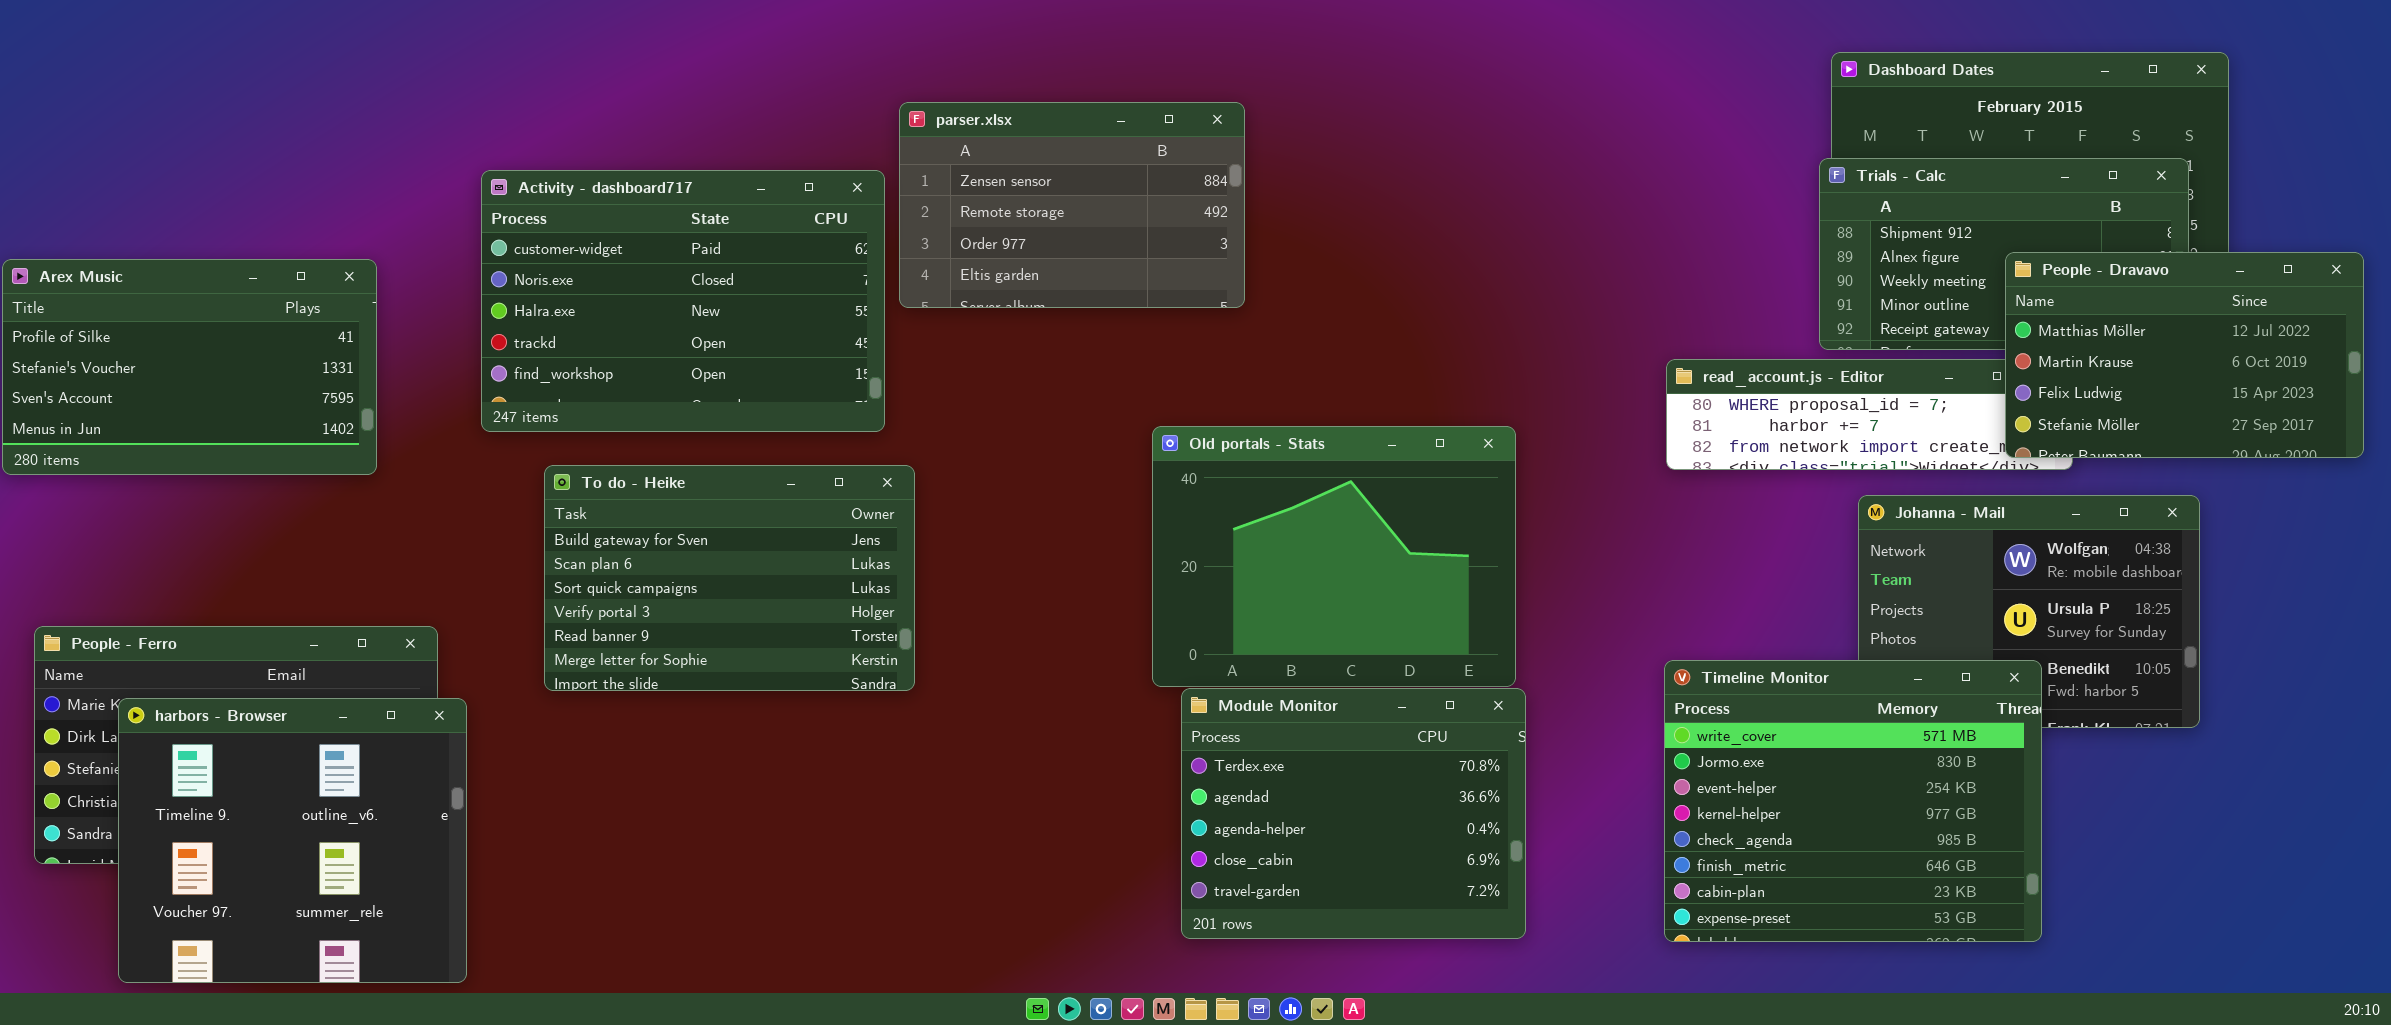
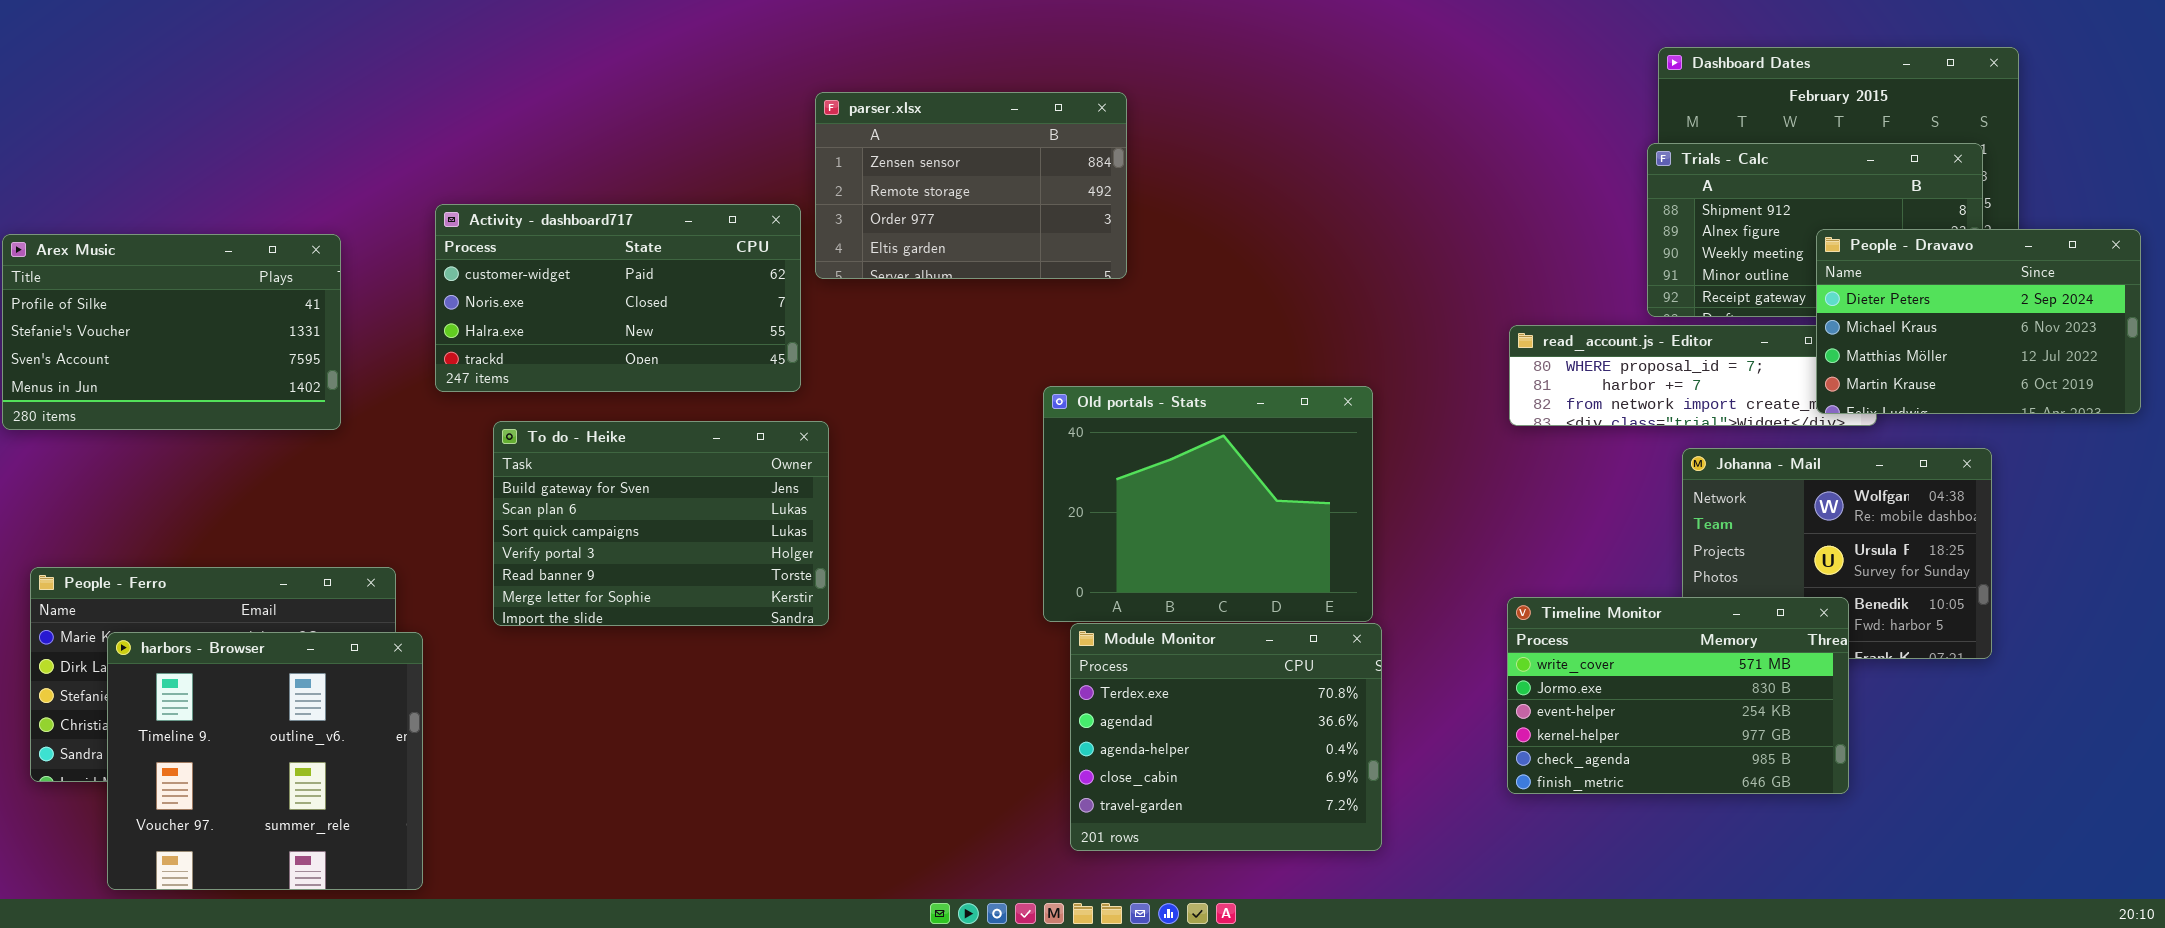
Activity - dashboard717: [481,170,885,432] -> [435,204,801,392], resized
People - Dravavo: [2005,252,2364,458] -> [1816,229,2141,414], scrolled up 2 rows
Timeline Monitor: [1664,660,2042,942] -> [1507,597,1849,794], resized

